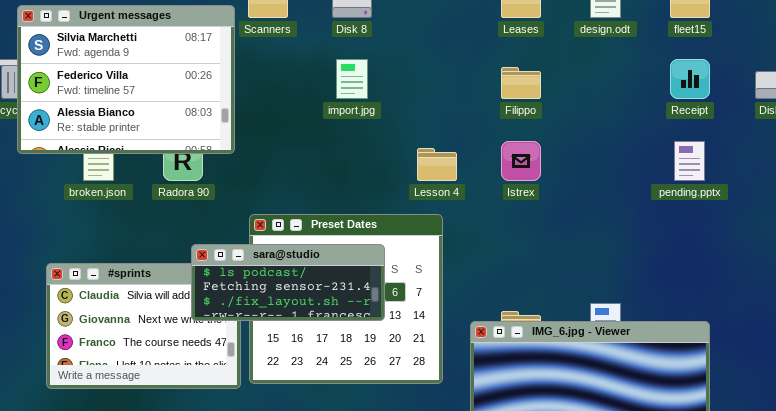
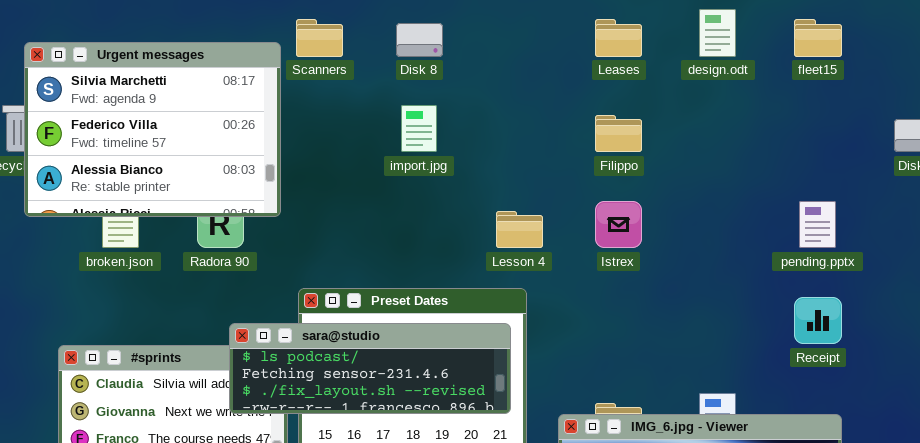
Receipt: [670,59,710,99] -> [794,297,842,344], moved
sara@studio: [191,244,385,321] -> [229,323,511,414], resized

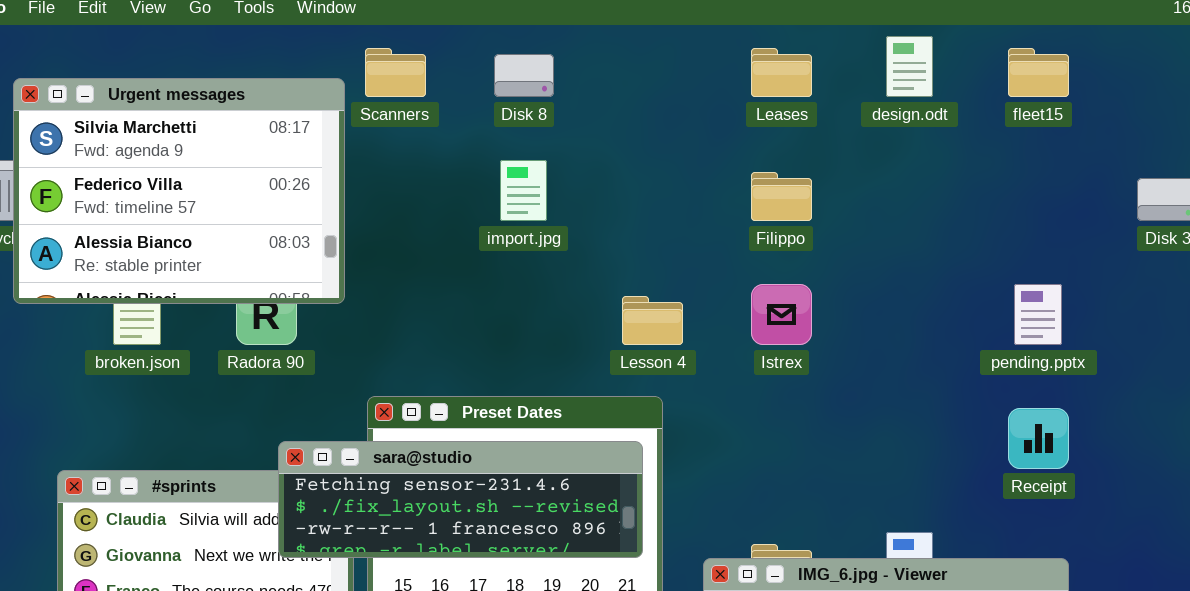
sara@studio: [229,323,511,414] -> [278,441,643,558], scrolled down 1 row

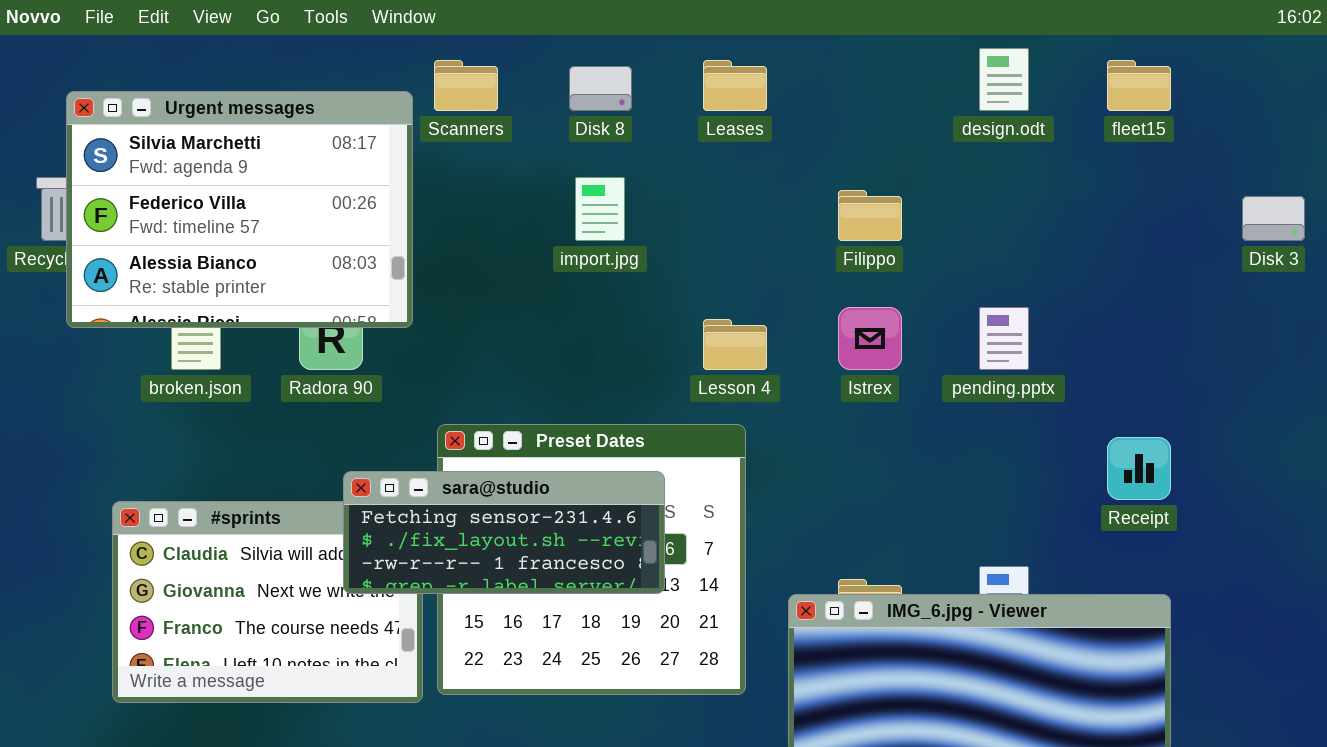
Leases: [751,48,812,97] -> [703,60,767,111], moved
pending.pptx: [1014,284,1062,345] -> [979,307,1029,370], moved
sara@studio: [278,441,643,558] -> [343,471,665,594], resized

